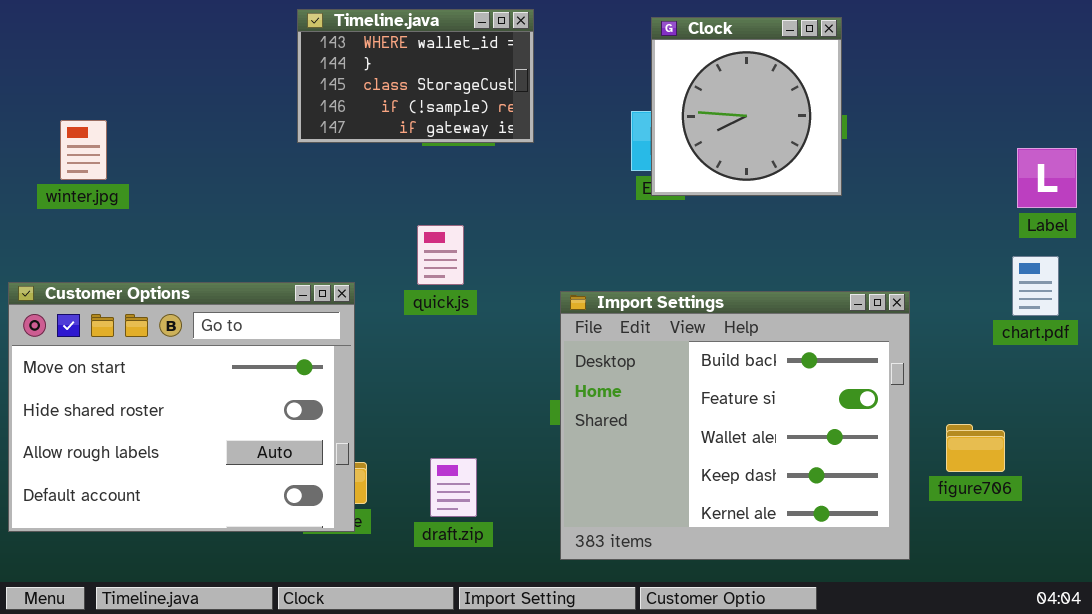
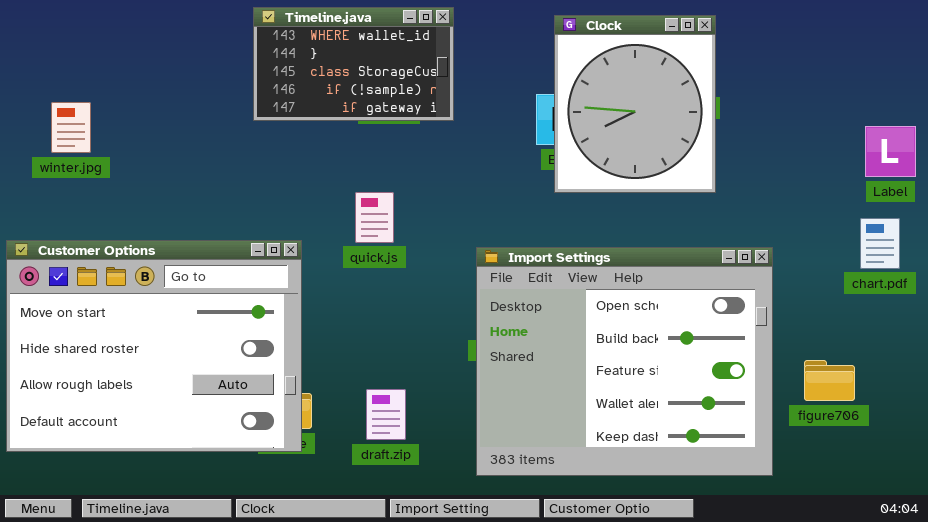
Clock: [651,17,842,196] -> [554,15,716,193], resized
Import Settings: [560,291,910,560] -> [476,247,773,476], scrolled up 1 row

